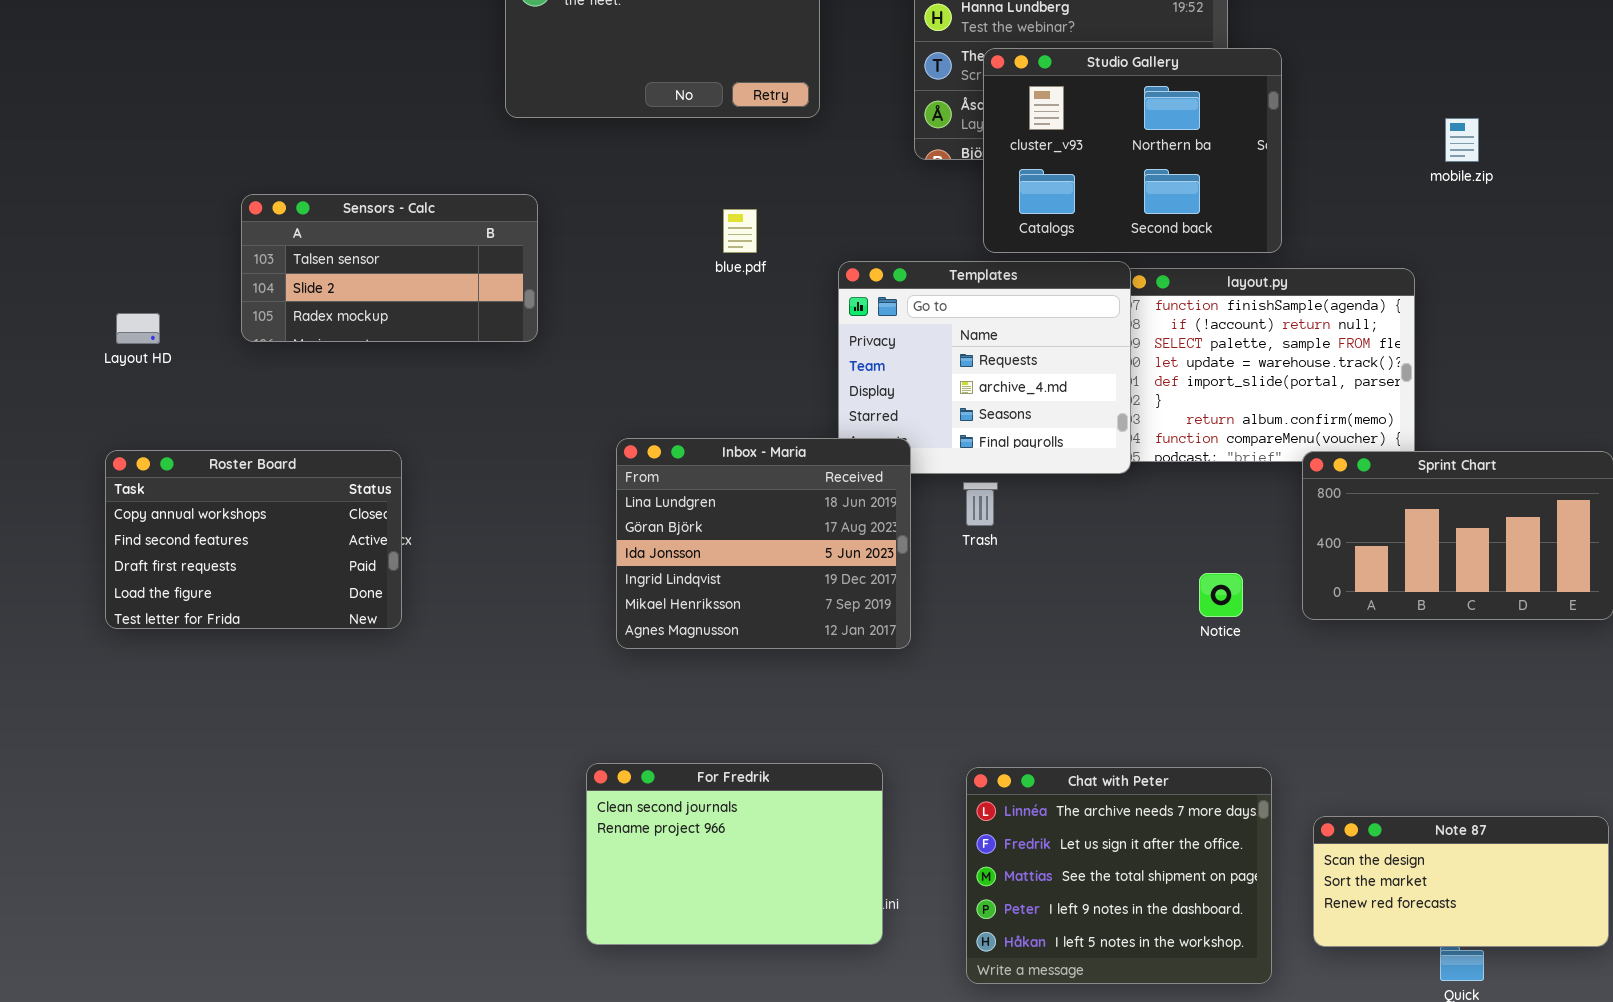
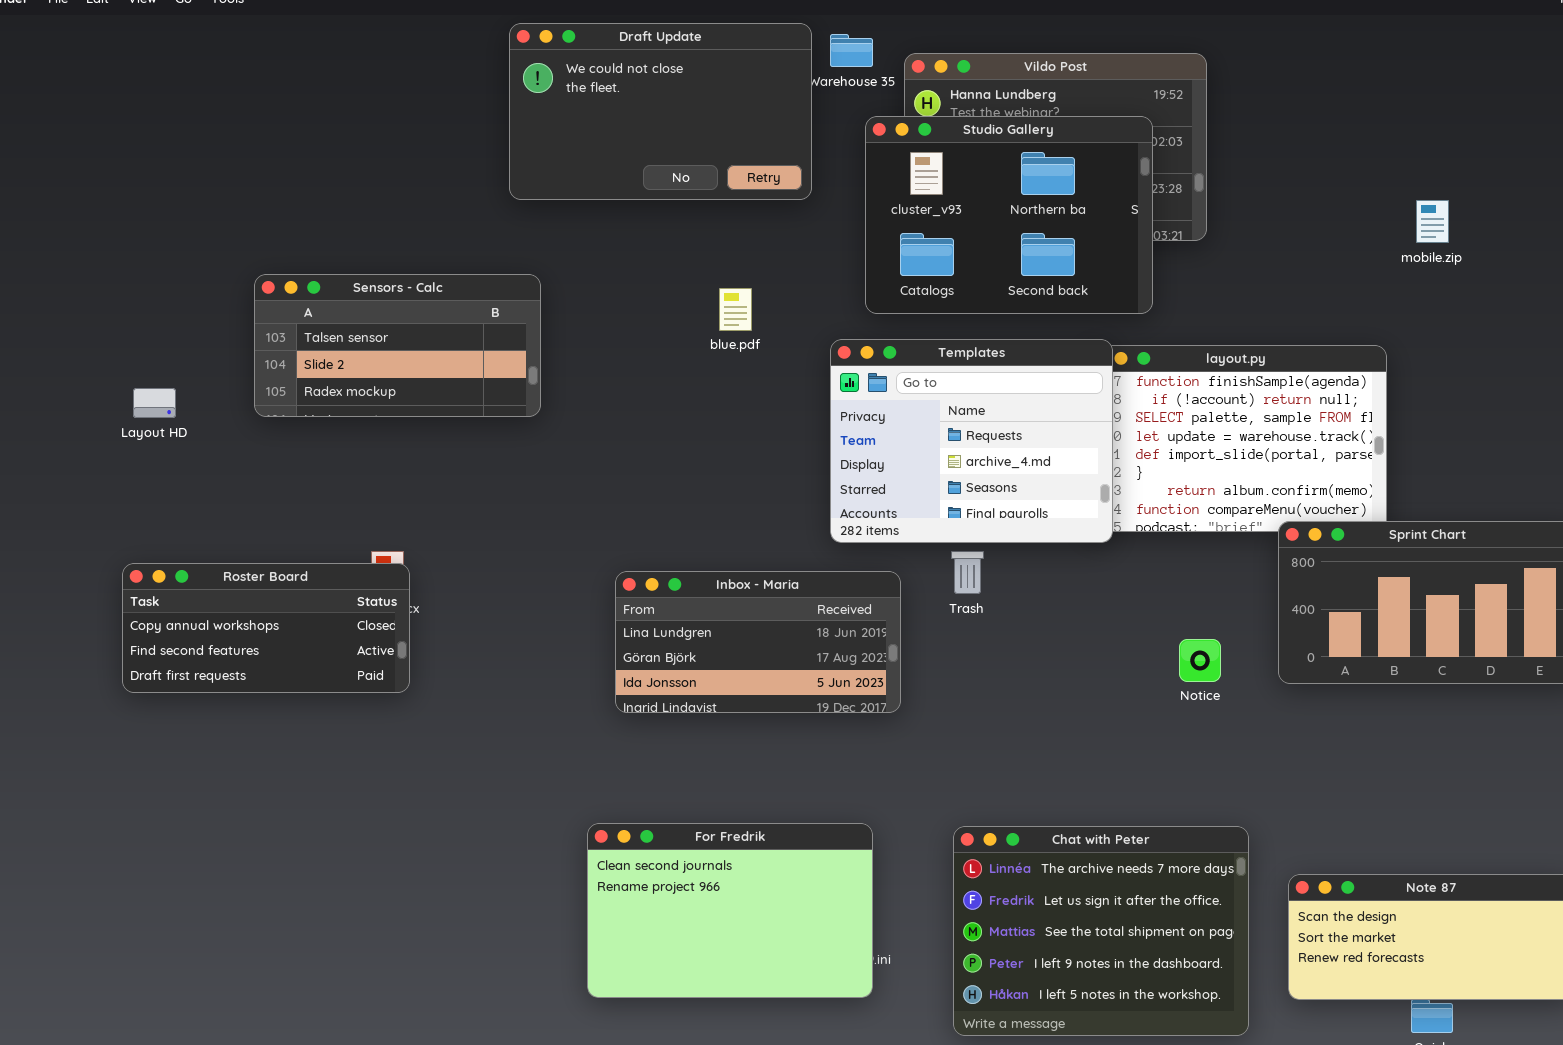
Studio Gallery: [983,48,1282,253] -> [865,116,1153,314], moved
Inbox - Maria: [616,438,911,649] -> [615,571,901,713], resized
Roster Board: [105,450,402,629] -> [122,563,410,693], resized

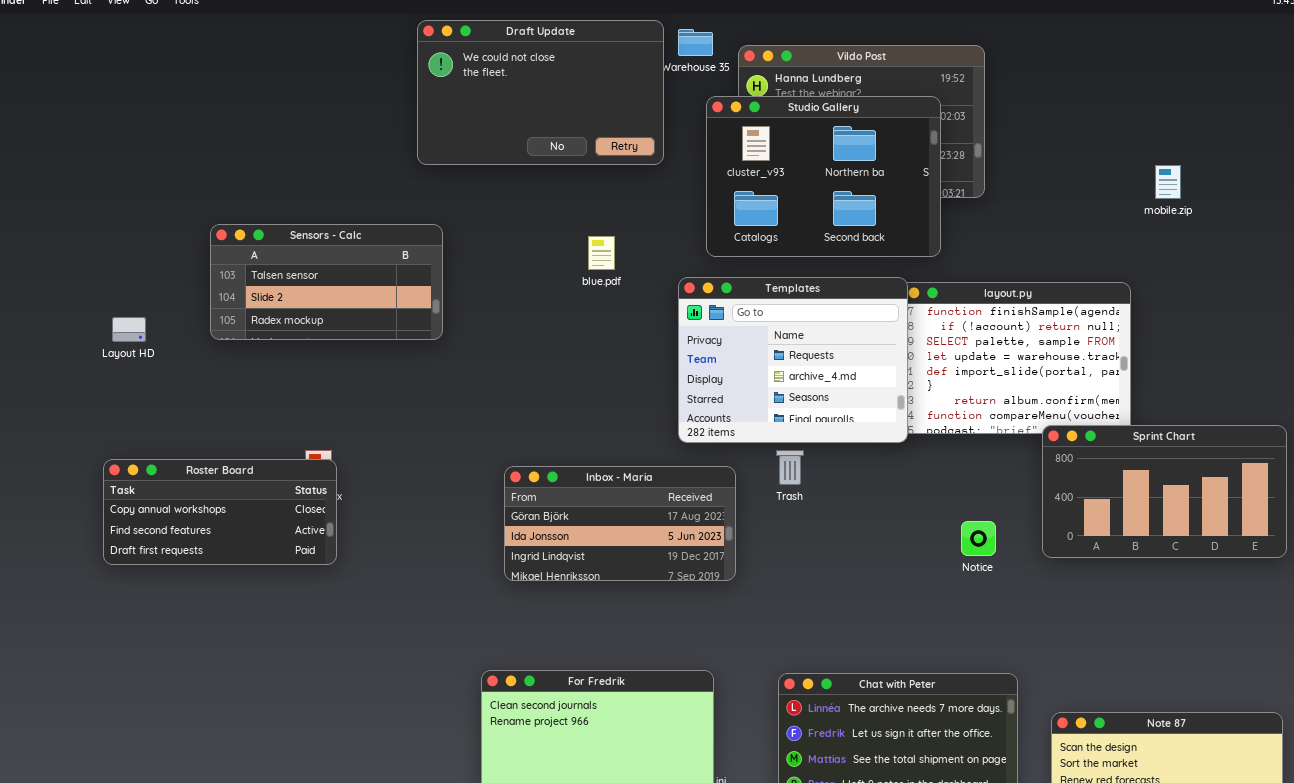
Inbox - Maria: [615,571,901,713] -> [504,466,736,581], scrolled down 1 row

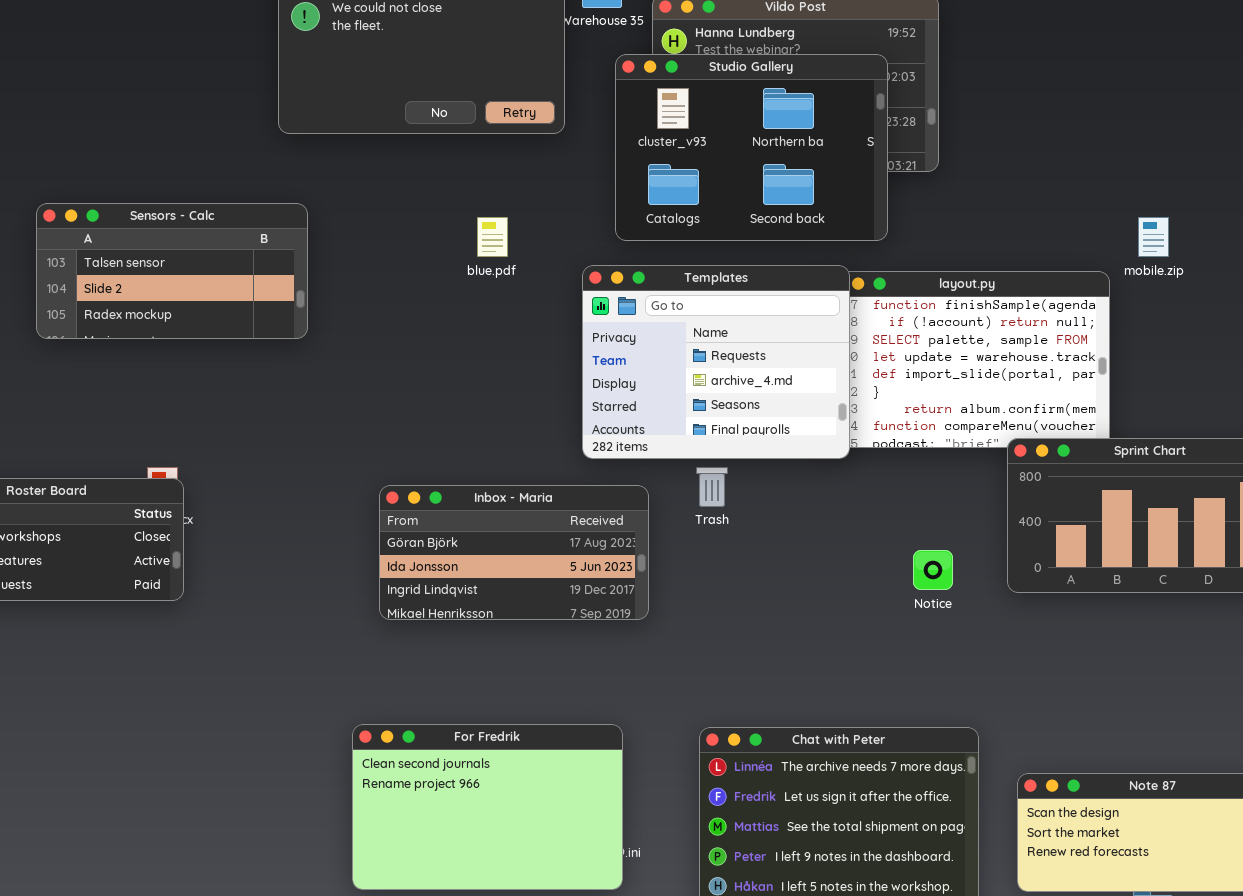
mobile.zip: [1155,165,1181,199] -> [1138,217,1169,257], moved

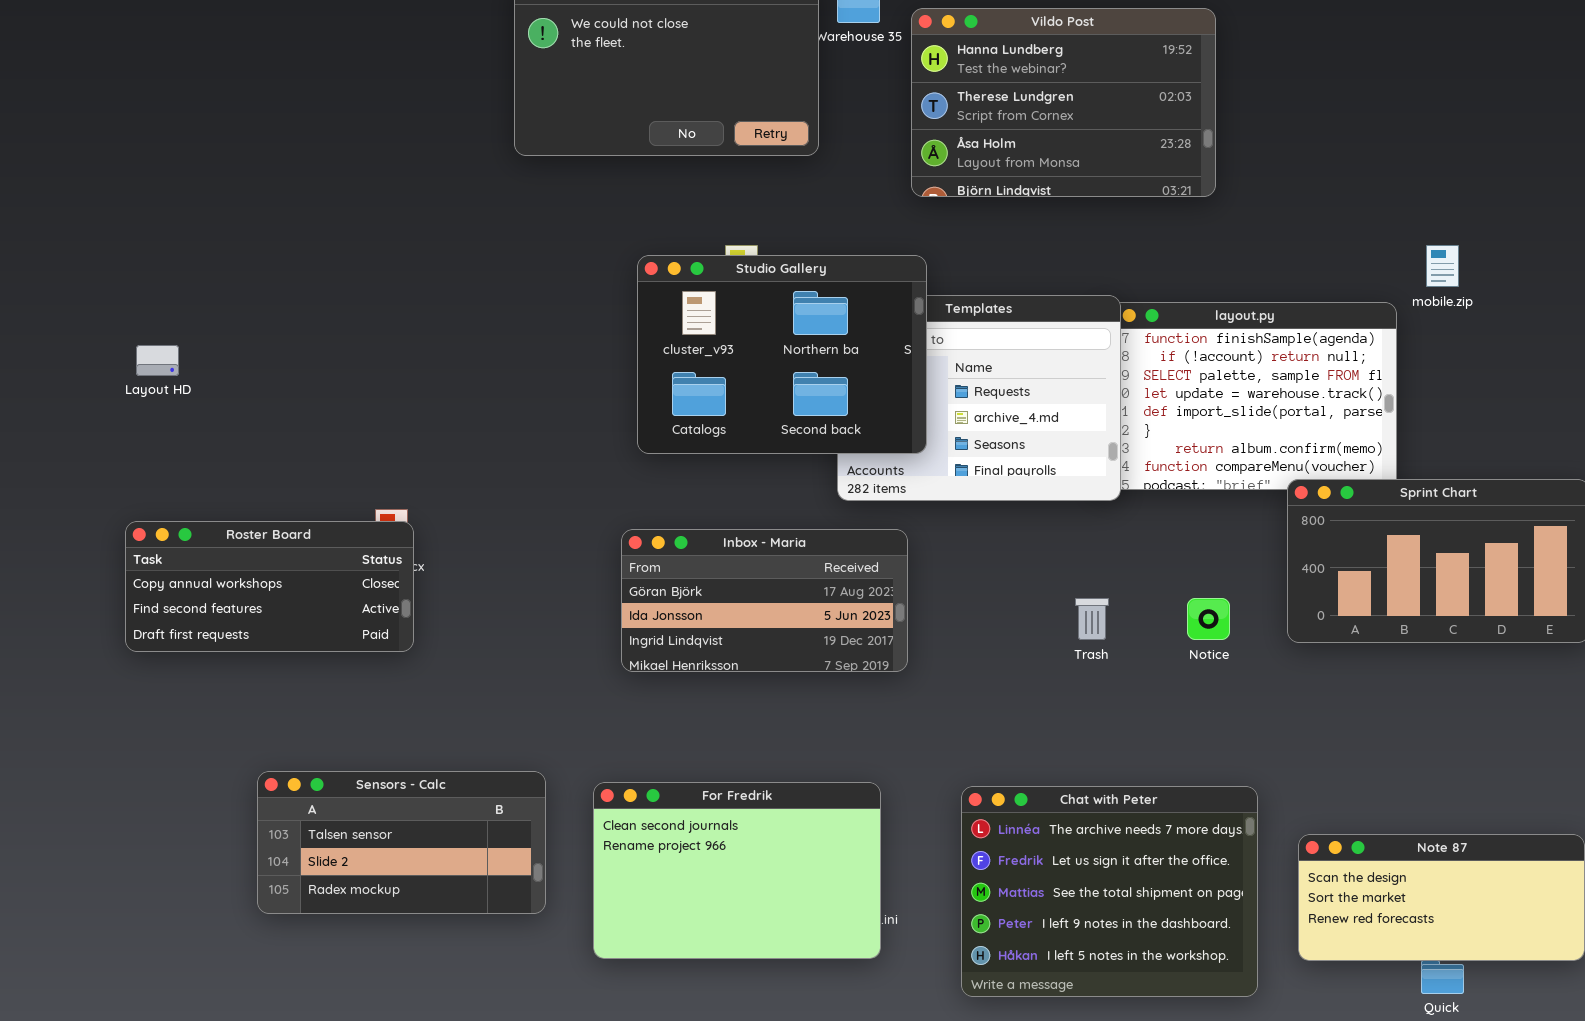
Studio Gallery: [615,54,888,241] -> [637,255,927,454], moved
Sensors - Calc: [36,203,308,339] -> [257,771,546,914], moved
Trash: [696,467,728,507] -> [1075,598,1109,640], moved

